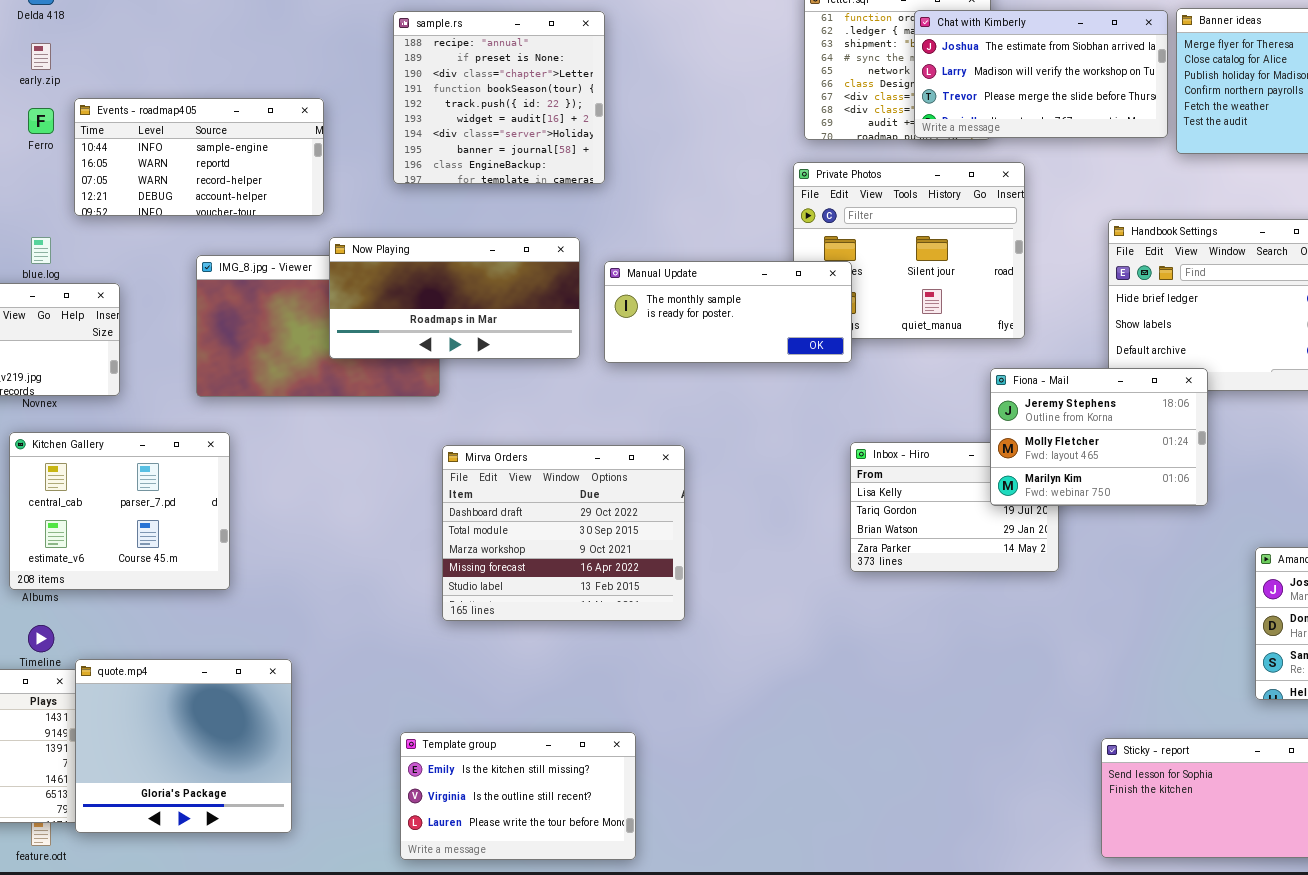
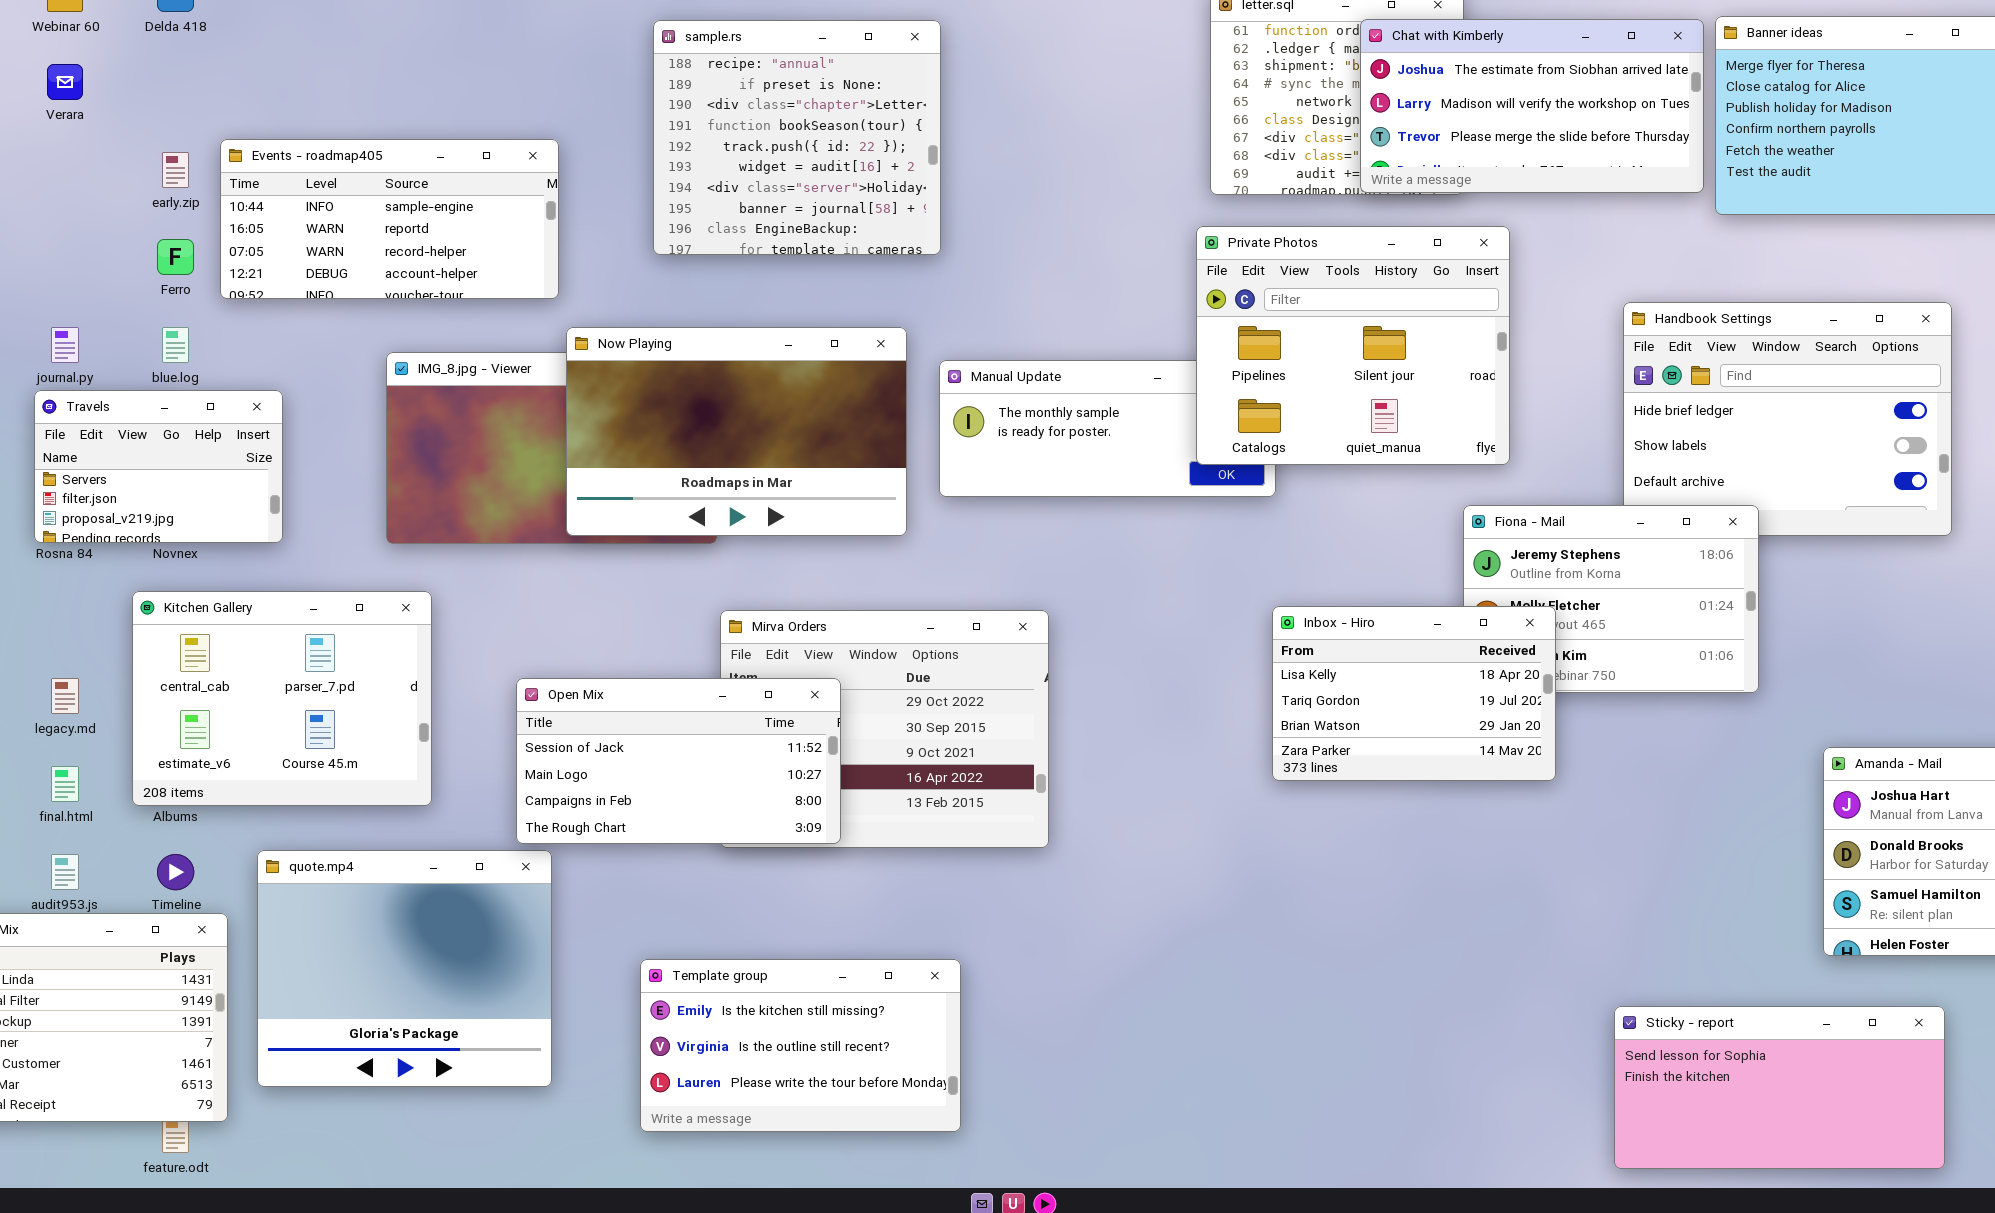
early.zip: [31,43,51,70] -> [162,152,189,188], moved
Ferro: [28,108,54,134] -> [157,239,194,275], moved
Private Photos: [793,162,1025,339] -> [1196,226,1510,465], raised
Now Playing: [329,237,580,359] -> [566,327,907,536], resized
Inbox - Hiro: [850,442,1059,572] -> [1272,606,1556,781], raised
Open Mix: none -> [516,678,841,844], opened
quote.mp4: [75,659,292,833] -> [257,850,552,1087], moved
Template group: [400,732,636,860] -> [640,959,961,1132], moved

